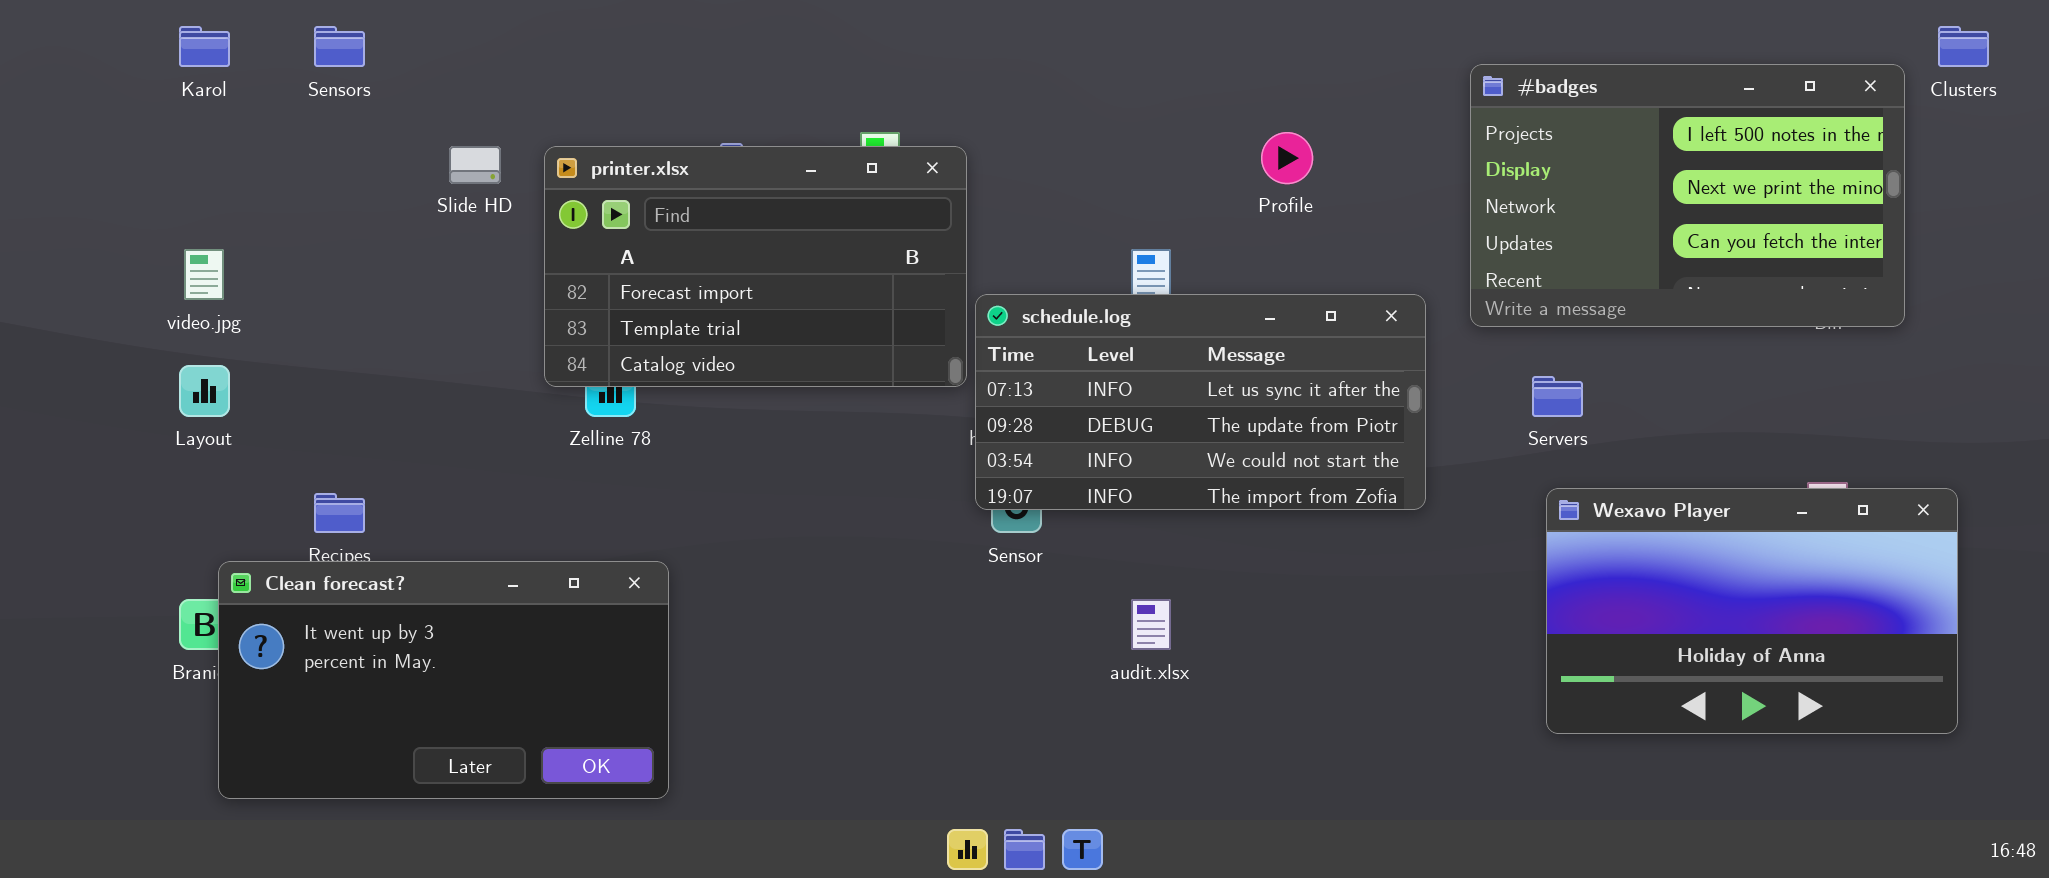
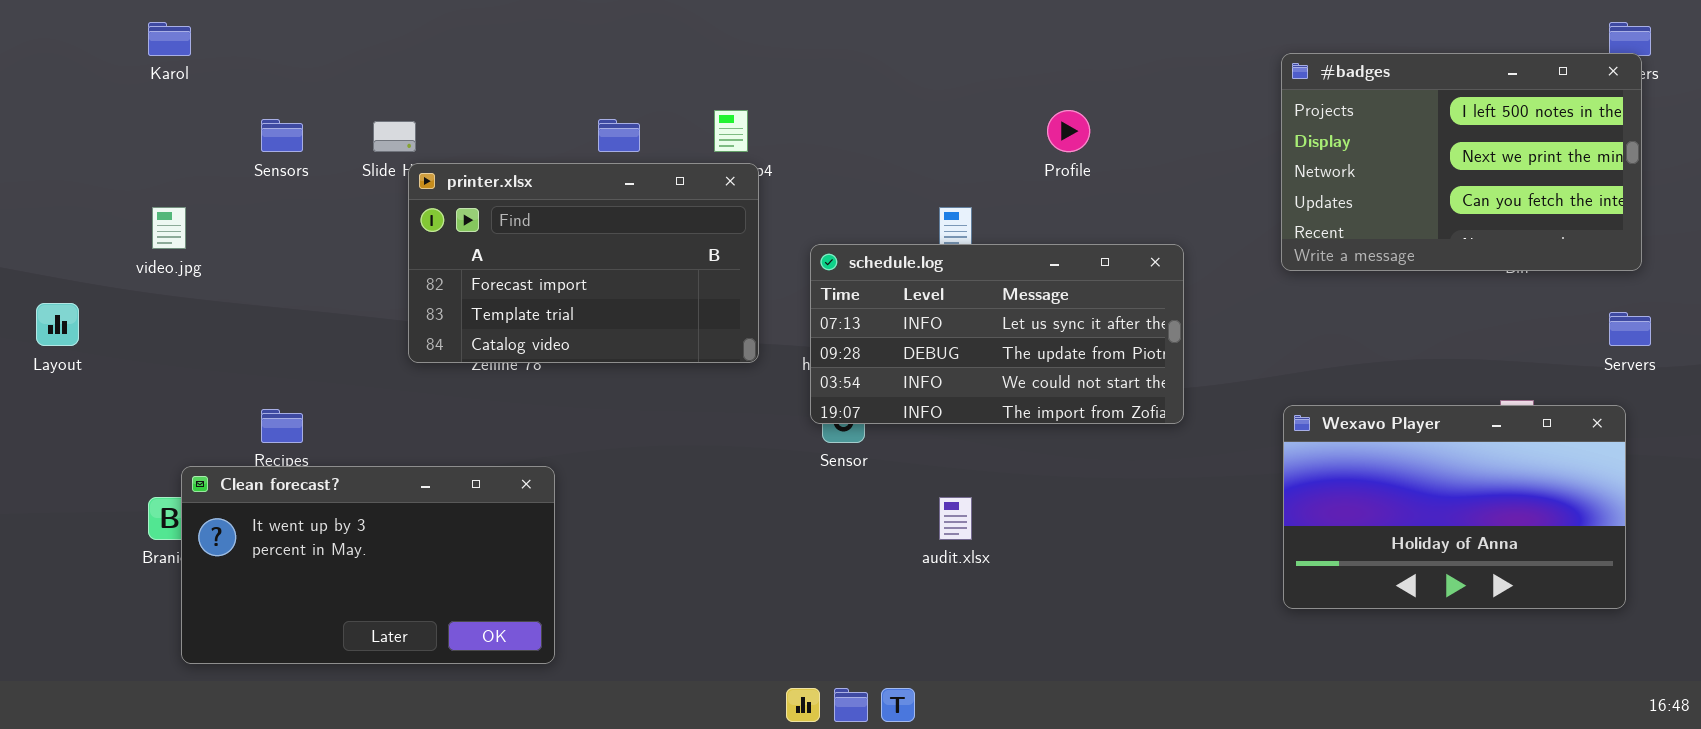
Sensors: [314,26,365,67] -> [261,119,303,152], moved
#badges: [1470,64,1905,327] -> [1281,53,1642,271], moved
printer.xlsx: [544,146,967,387] -> [408,163,759,363], moved
Layout: [179,365,230,417] -> [36,303,79,346], moved
Servers: [1532,376,1583,417] -> [1609,312,1651,346], moved

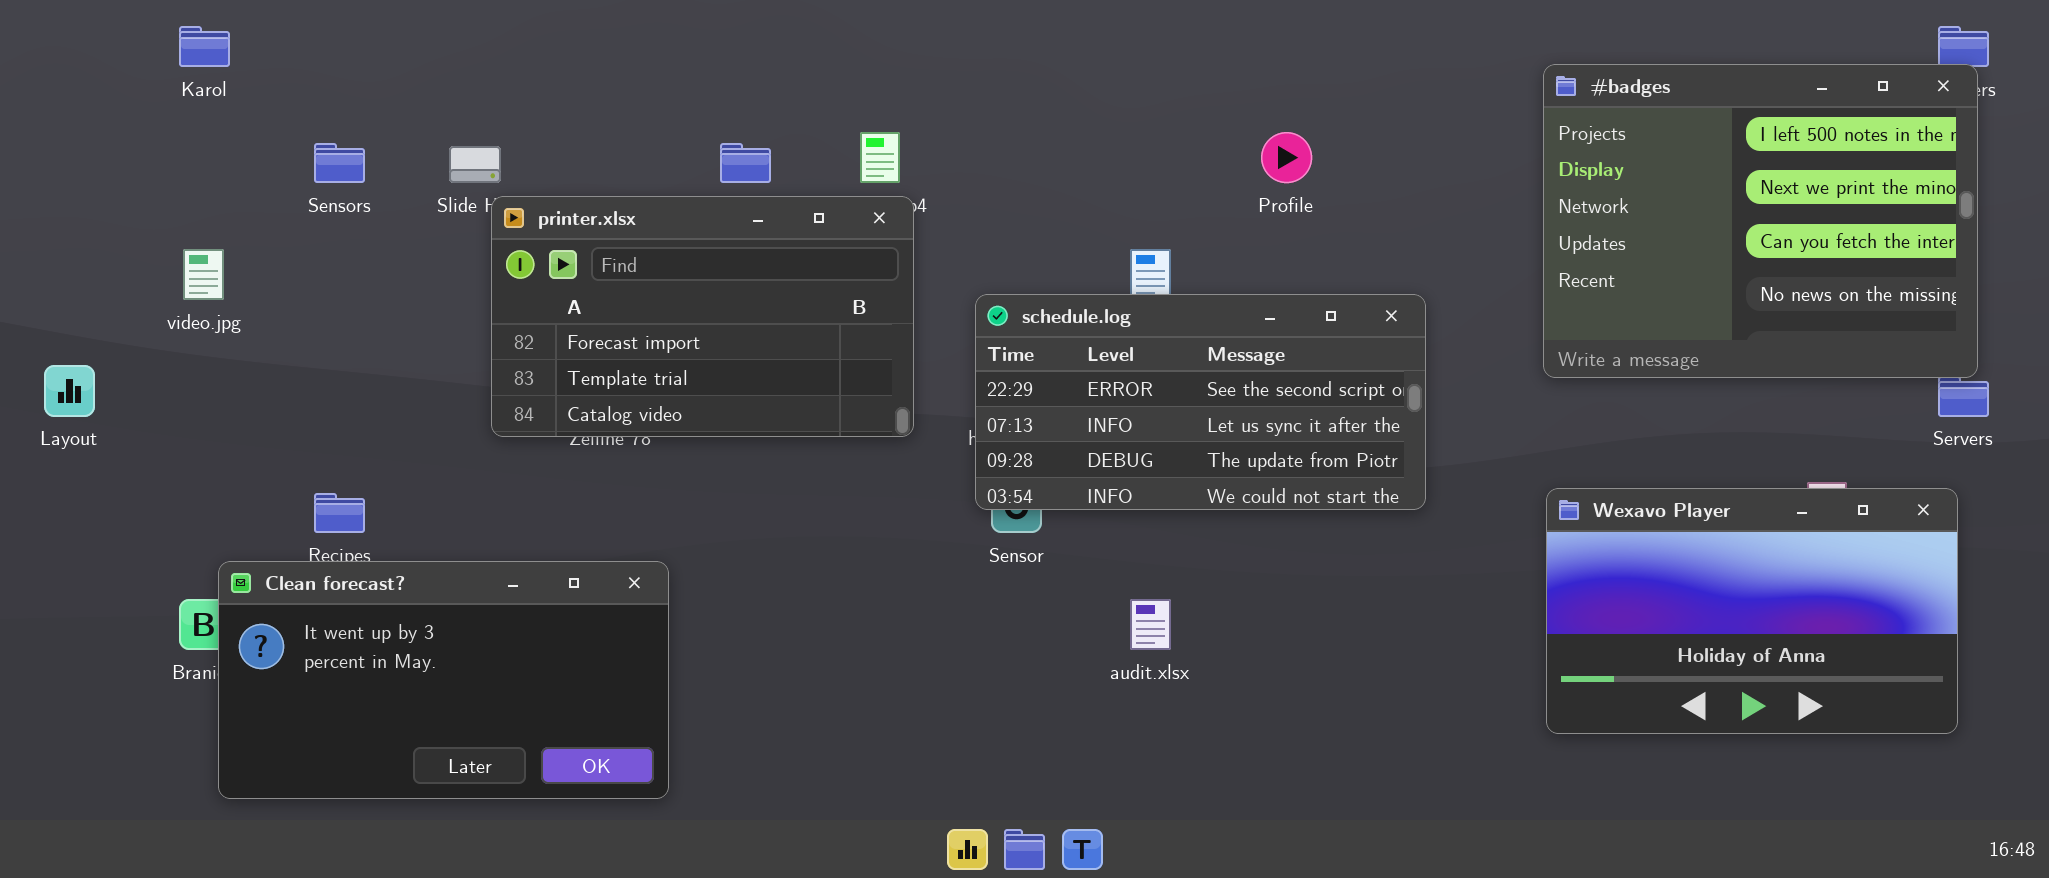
#badges: [1281,53,1642,271] -> [1543,64,1978,378], resized
schedule.log: [810,244,1184,424] -> [975,294,1426,510], scrolled up 1 row

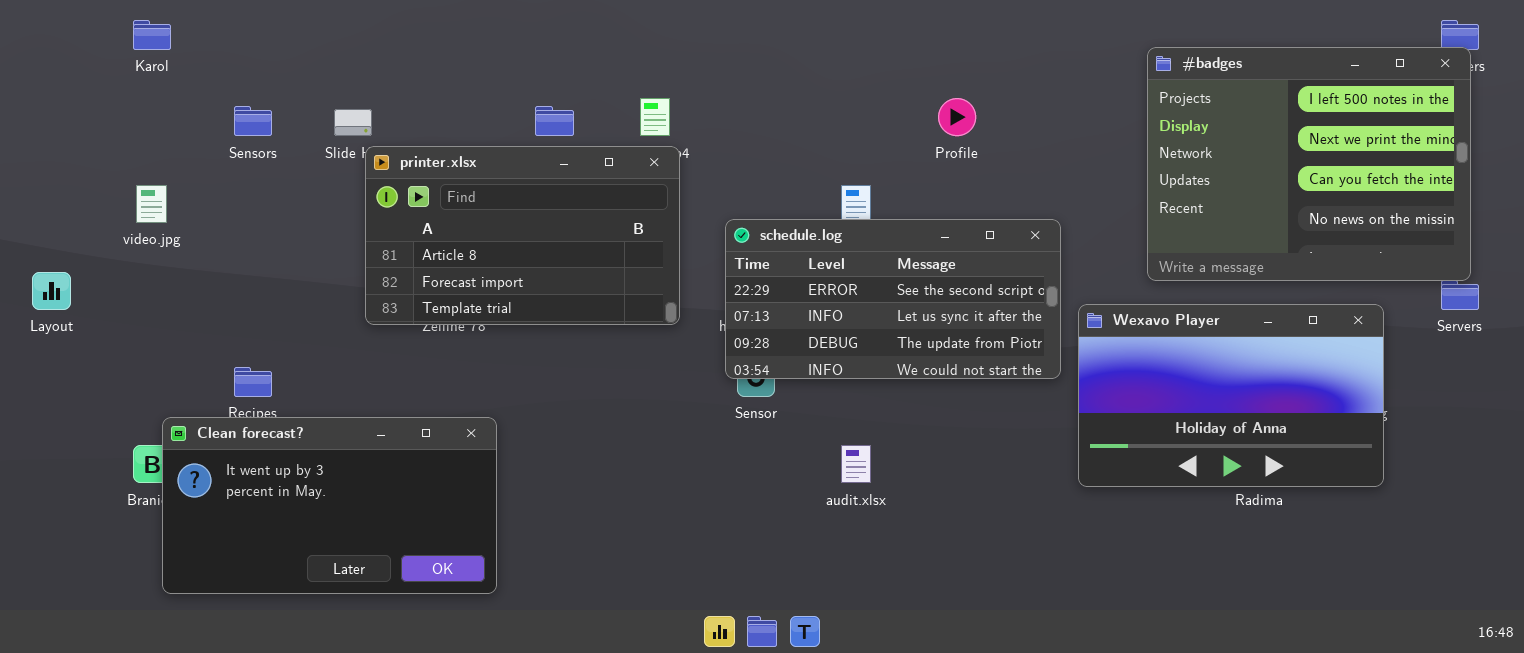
printer.xlsx: [491,196,914,437] -> [365,146,680,325], scrolled up 1 row
Wexavo Player: [1546,488,1958,734] -> [1078,304,1384,487], moved

